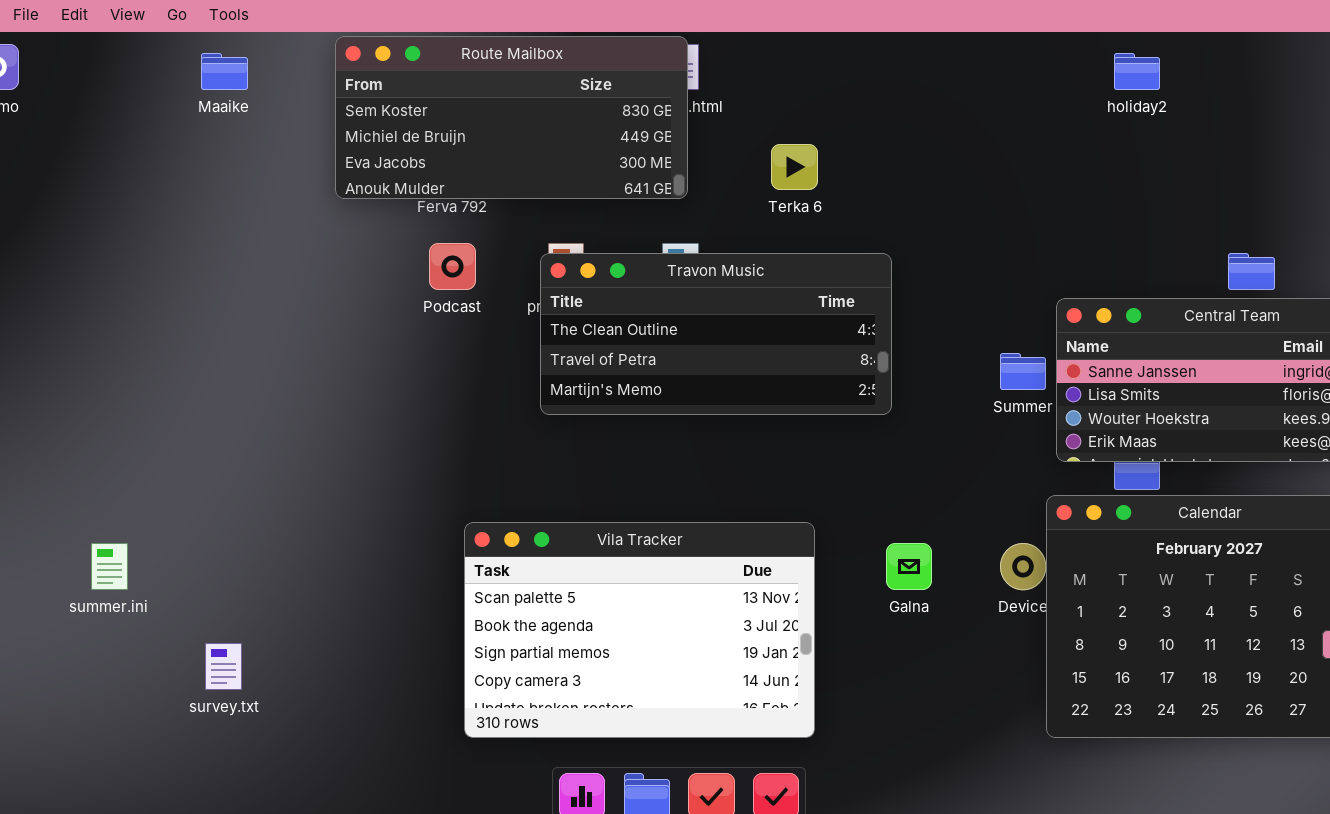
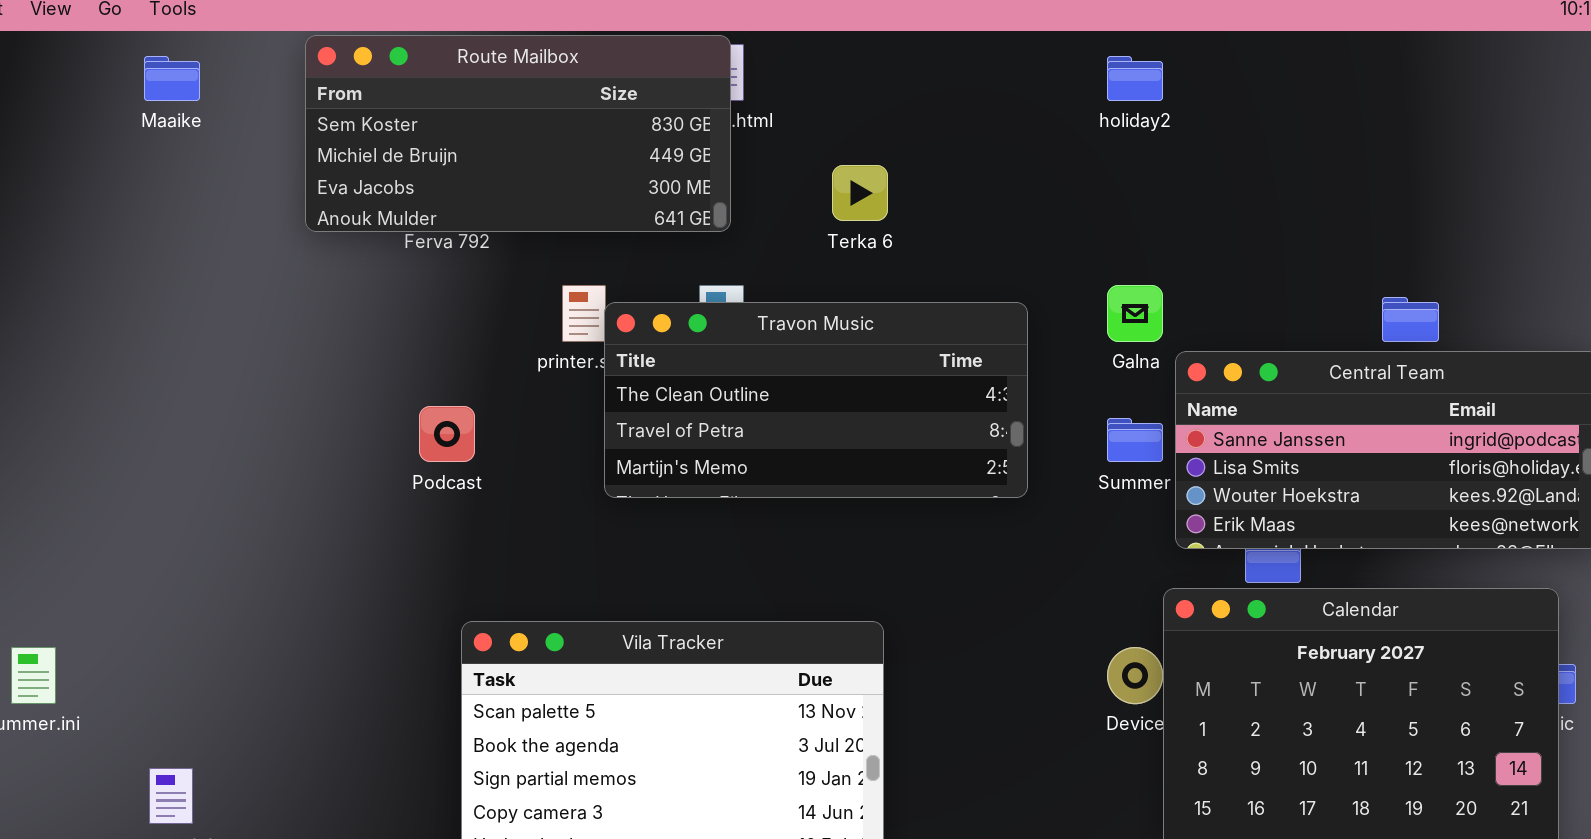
holiday2: [1114,53,1160,90] -> [1107,56,1163,101], moved
Podcast: [429,243,476,290] -> [419,406,475,462], moved
Travon Music: [540,253,892,415] -> [604,302,1028,498], moved
Galna: [886,543,932,590] -> [1107,285,1163,342], moved

